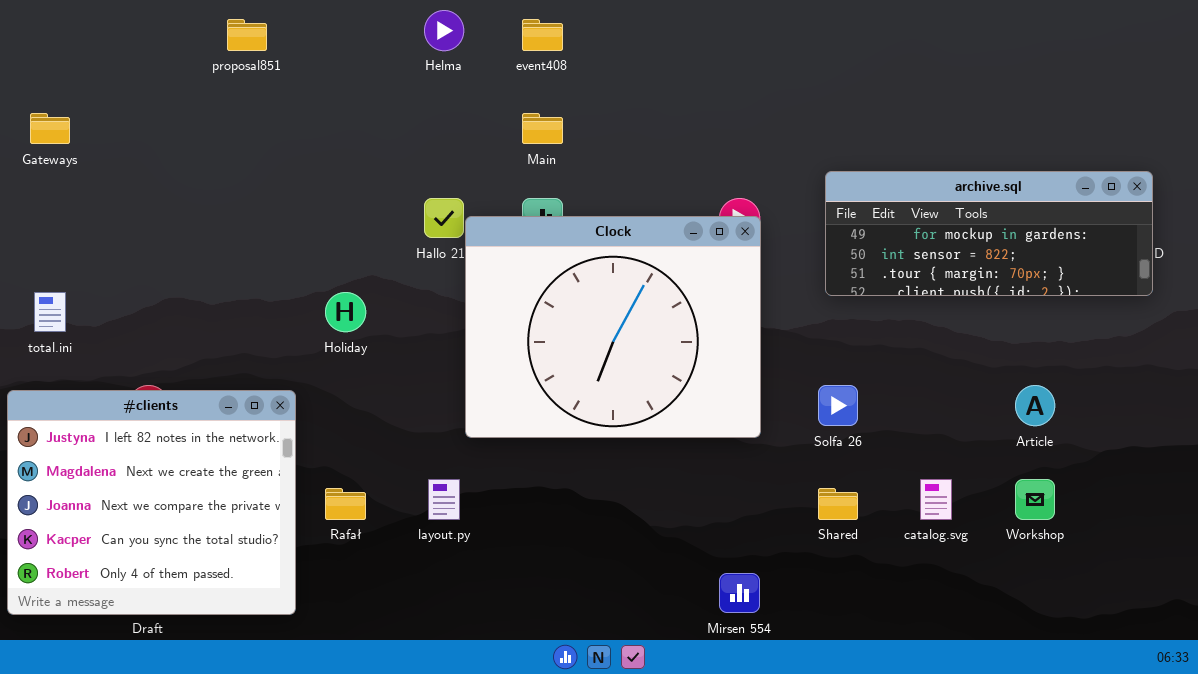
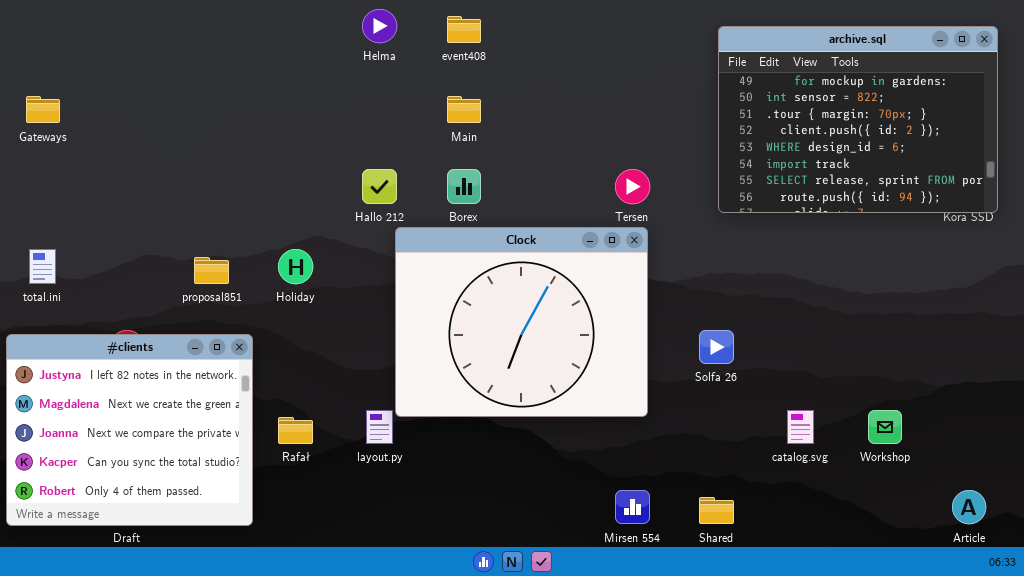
proposal851: [227,19,267,51] -> [194,257,229,284], moved
archive.sql: [825,171,1153,296] -> [718,26,998,213], moved, resized
Clock: [465,216,761,438] -> [395,227,648,417], moved
Article: [1015,385,1055,426] -> [952,490,986,524], moved
Shared: [818,488,858,520] -> [699,497,734,524], moved

